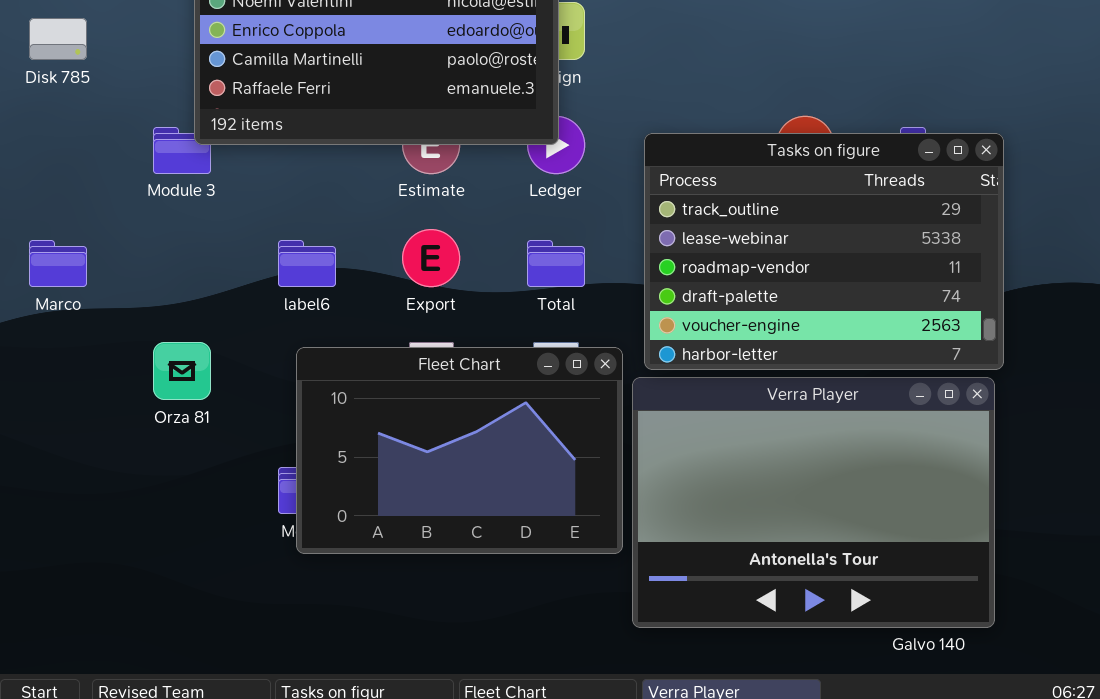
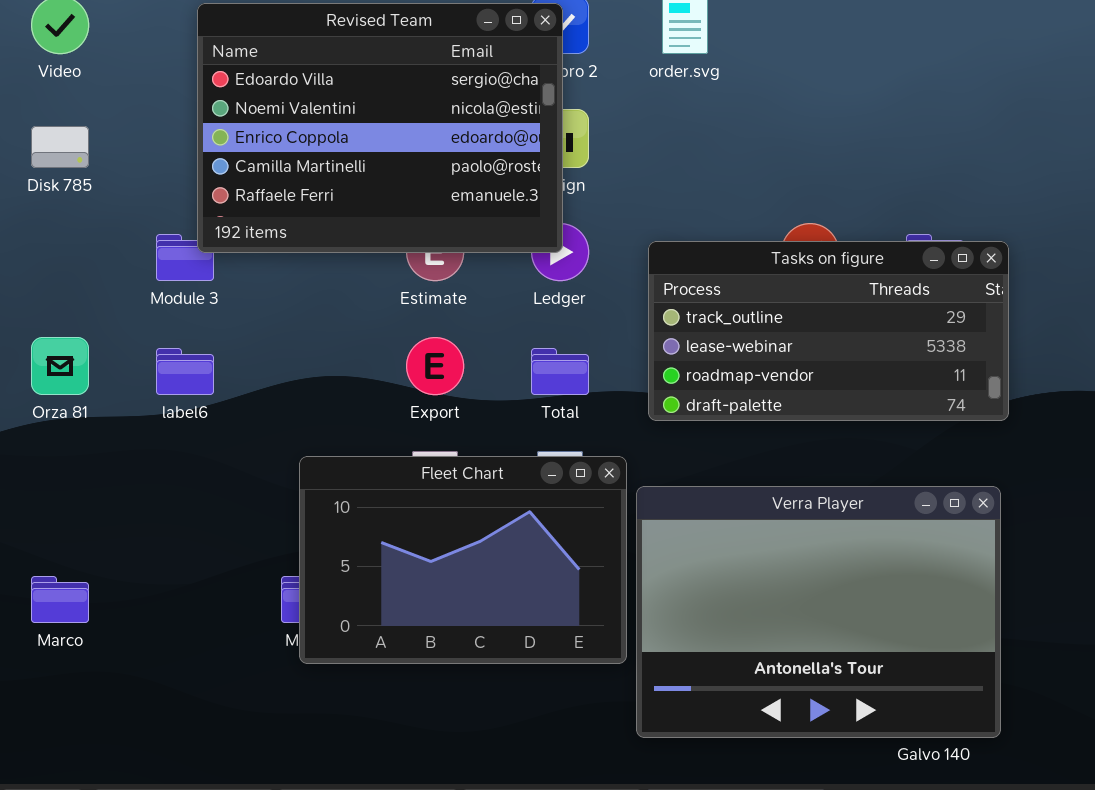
Tasks on figure: [644,133,1004,370] -> [648,241,1009,421], resized
Marco: [29,240,87,287] -> [31,576,89,623], moved
label6: [278,240,336,287] -> [156,348,214,395], moved
Orza 81: [153,342,211,400] -> [31,337,89,395], moved

